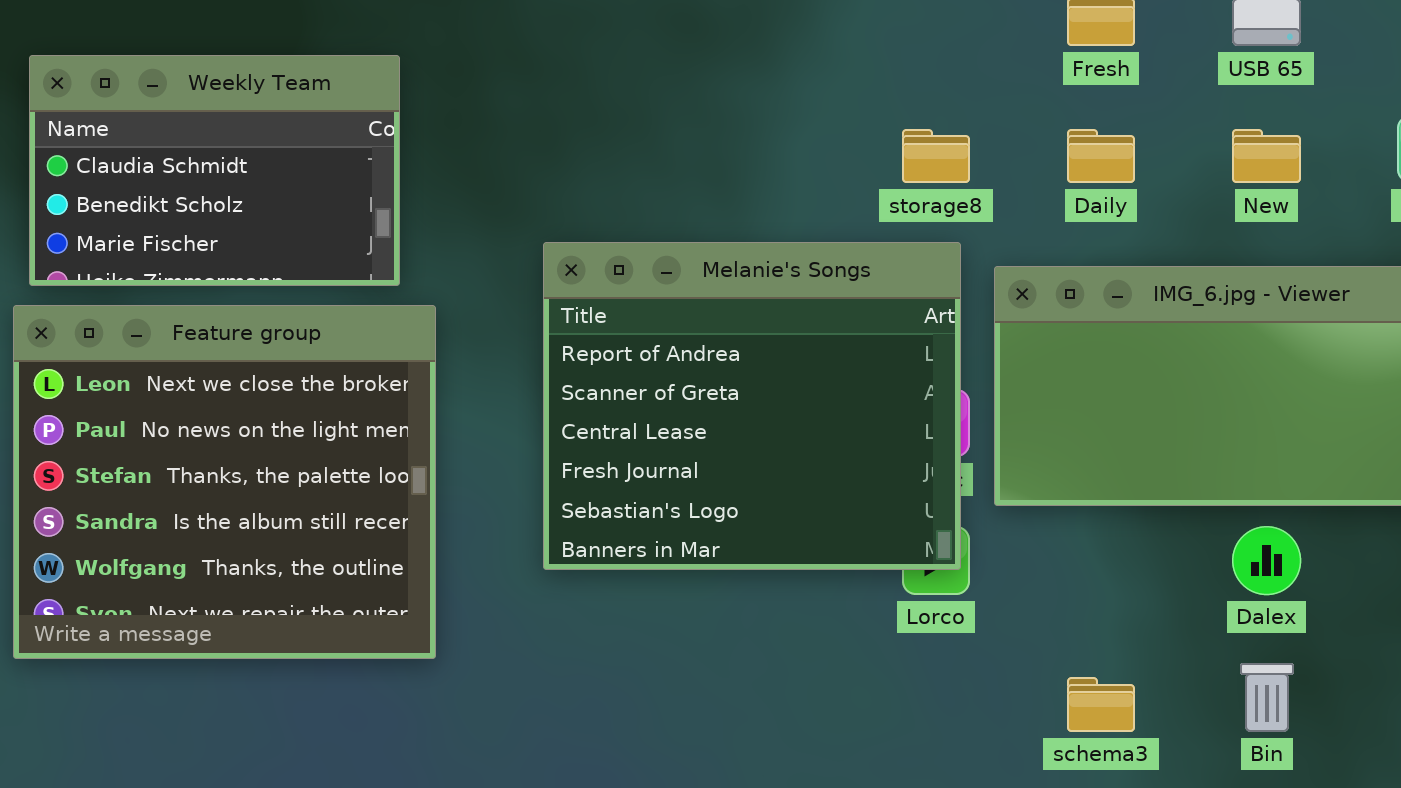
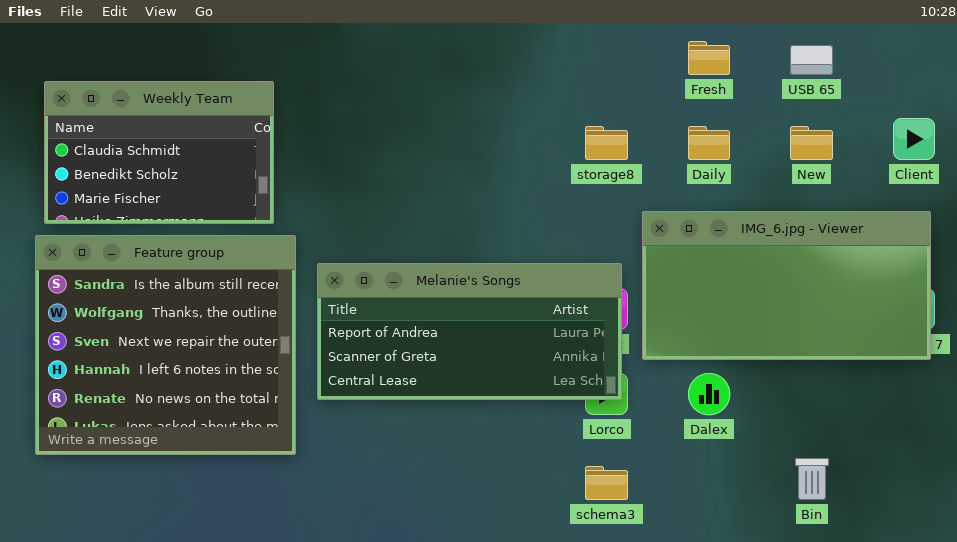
Melanie's Songs: [543,242,961,570] -> [317,263,622,400], resized
Feature group: [13,305,436,659] -> [35,235,296,455], scrolled down 3 rows
Dalex: [1232,526,1301,595] -> [688,373,730,415], moved
schema3: [1067,677,1135,732] -> [585,466,628,500], moved

